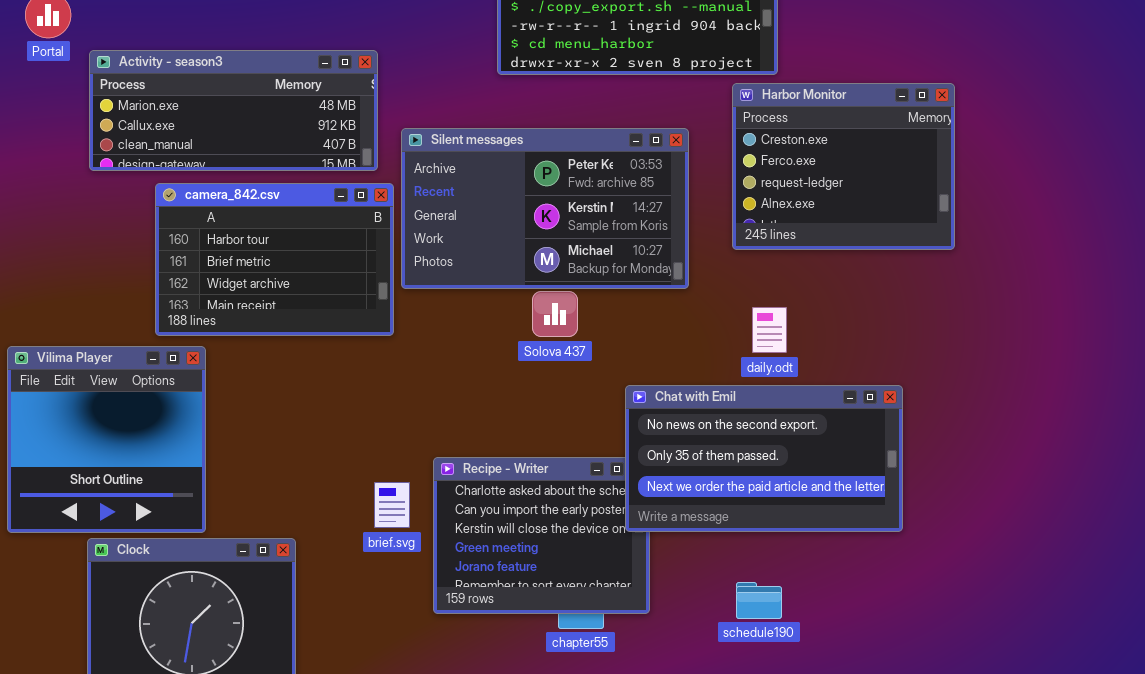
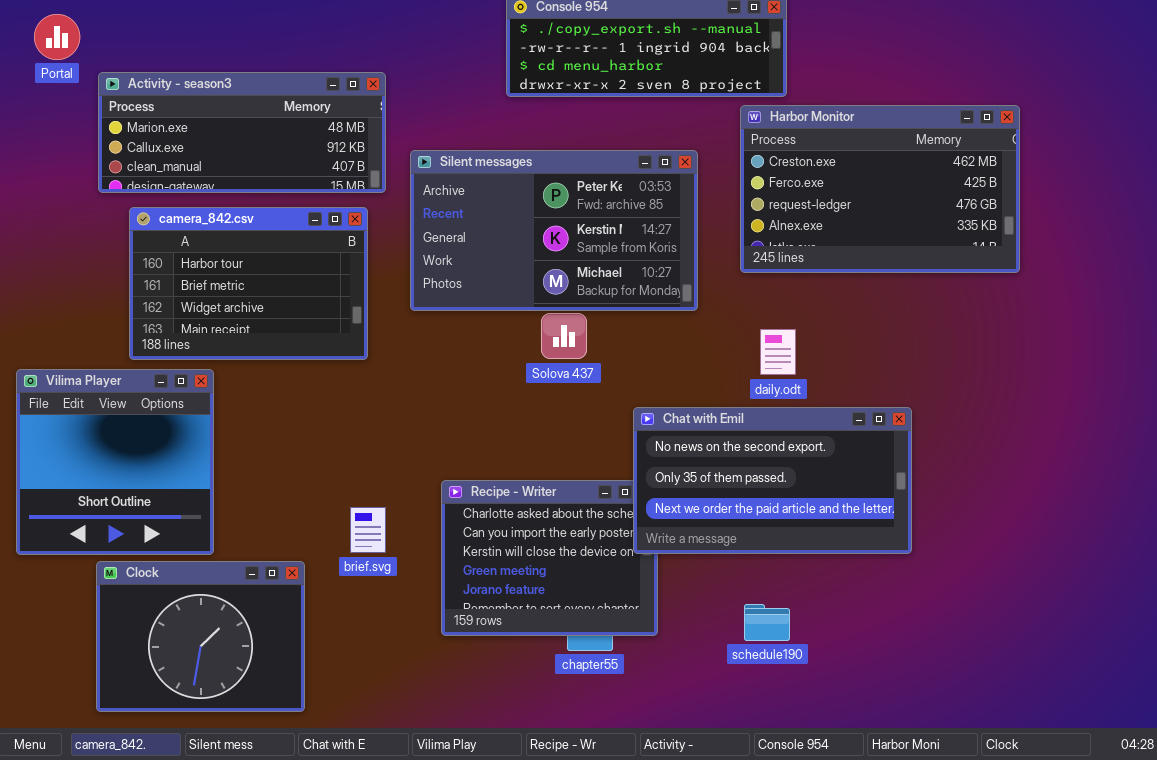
Harbor Monitor: [732,83,955,250] -> [740,105,1020,273], resized
camera_842.csv: [155,183,394,336] -> [129,207,368,360], moved
brief.svg: [374,482,410,528] -> [350,507,386,553], moved

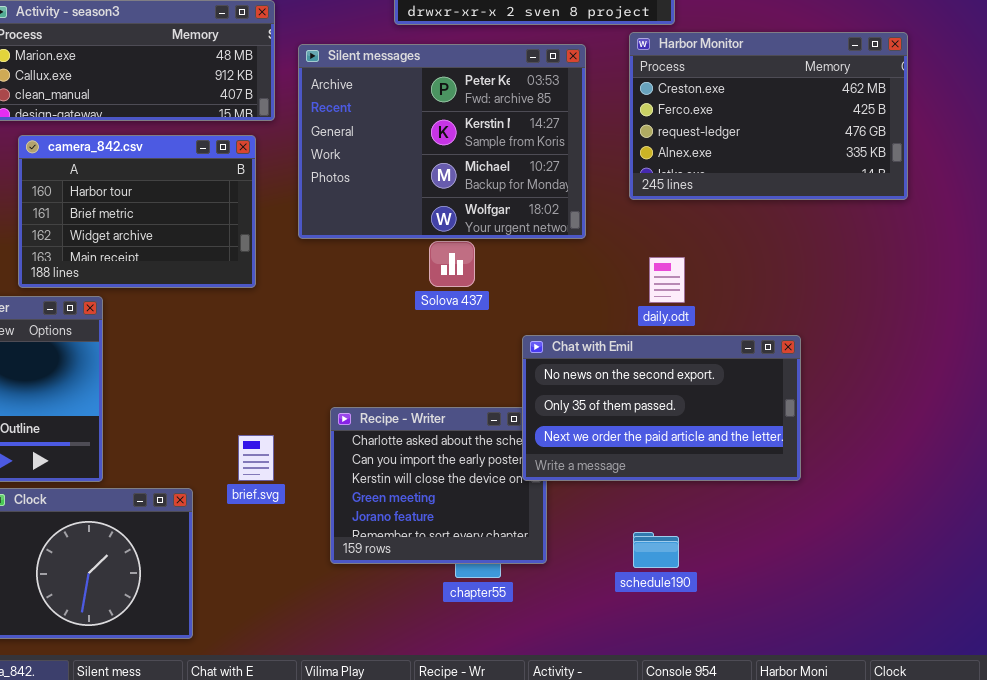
Silent messages: [410,150,698,311] -> [298,44,586,239], resized

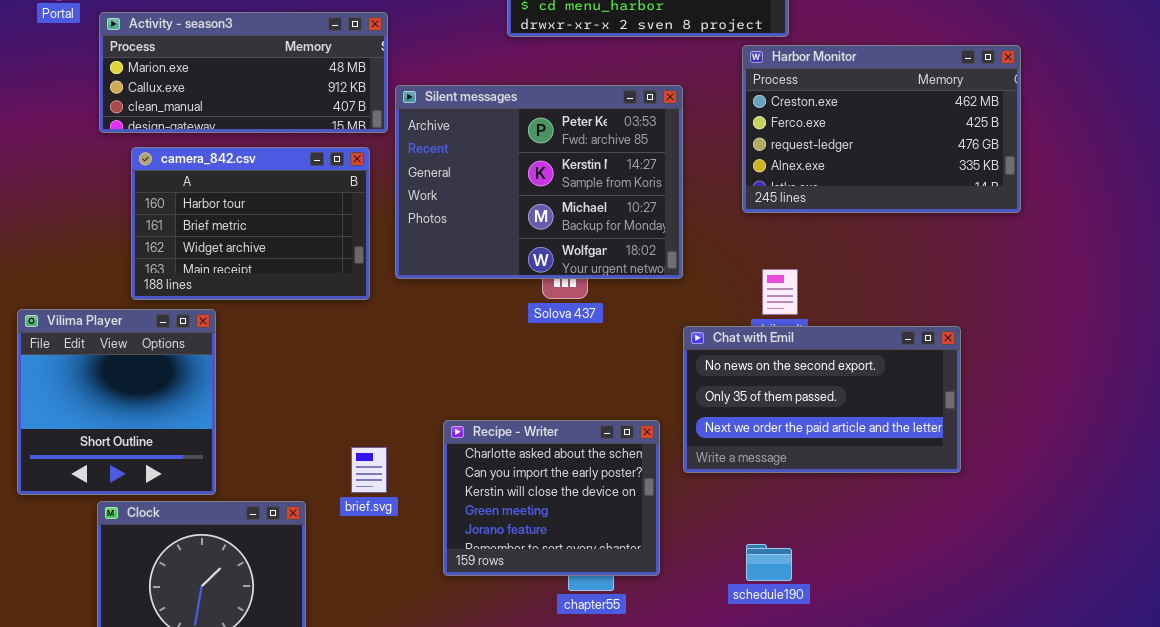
Silent messages: [298,44,586,239] -> [395,85,683,279], moved
Chat with Emil: [522,335,801,481] -> [683,326,961,473], moved

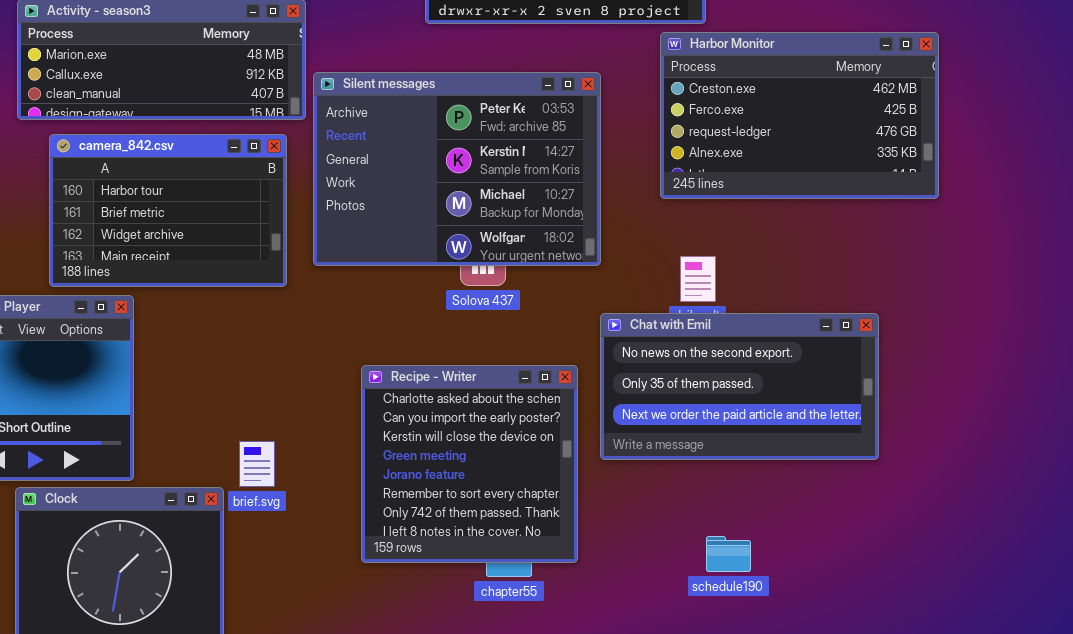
Recipe - Writer: [443,420,660,576] -> [361,365,578,563], resized
brief.svg: [351,447,387,493] -> [239,441,275,487], moved
schedule190: [746,544,792,581] -> [706,536,751,572], moved

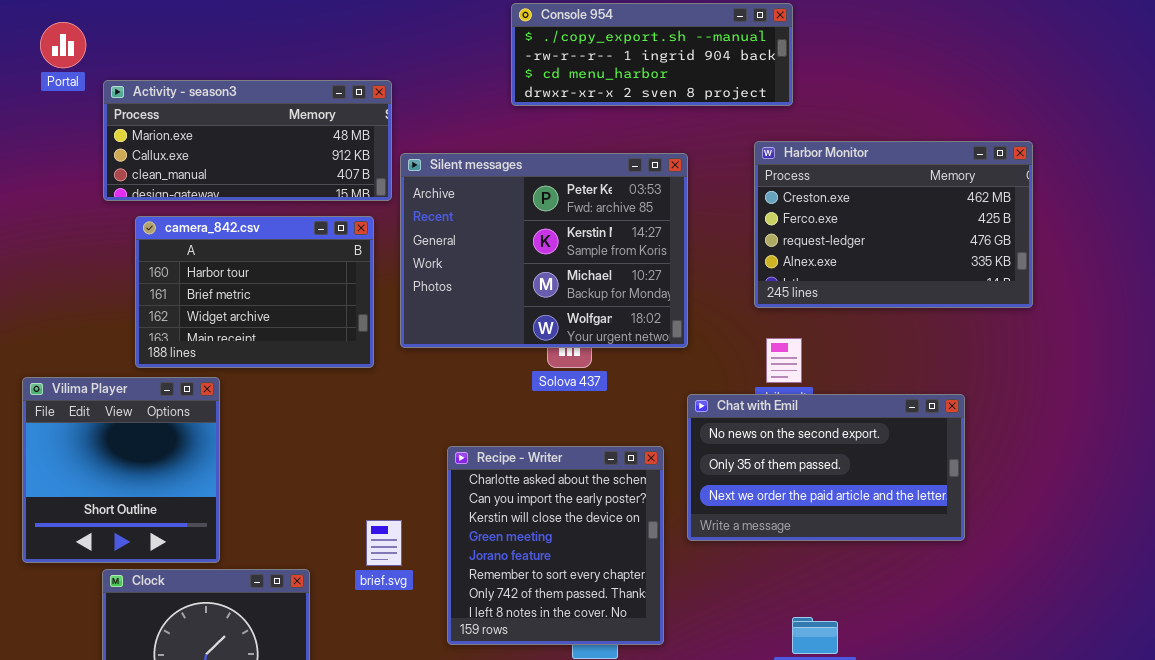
Harbor Monitor: [660,32,939,199] -> [754,141,1033,308], moved
brief.svg: [239,441,275,487] -> [366,520,402,566], moved

